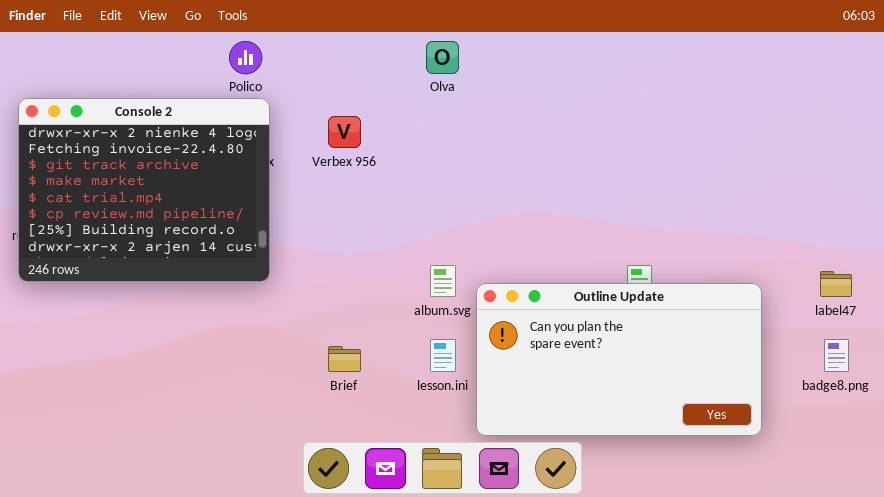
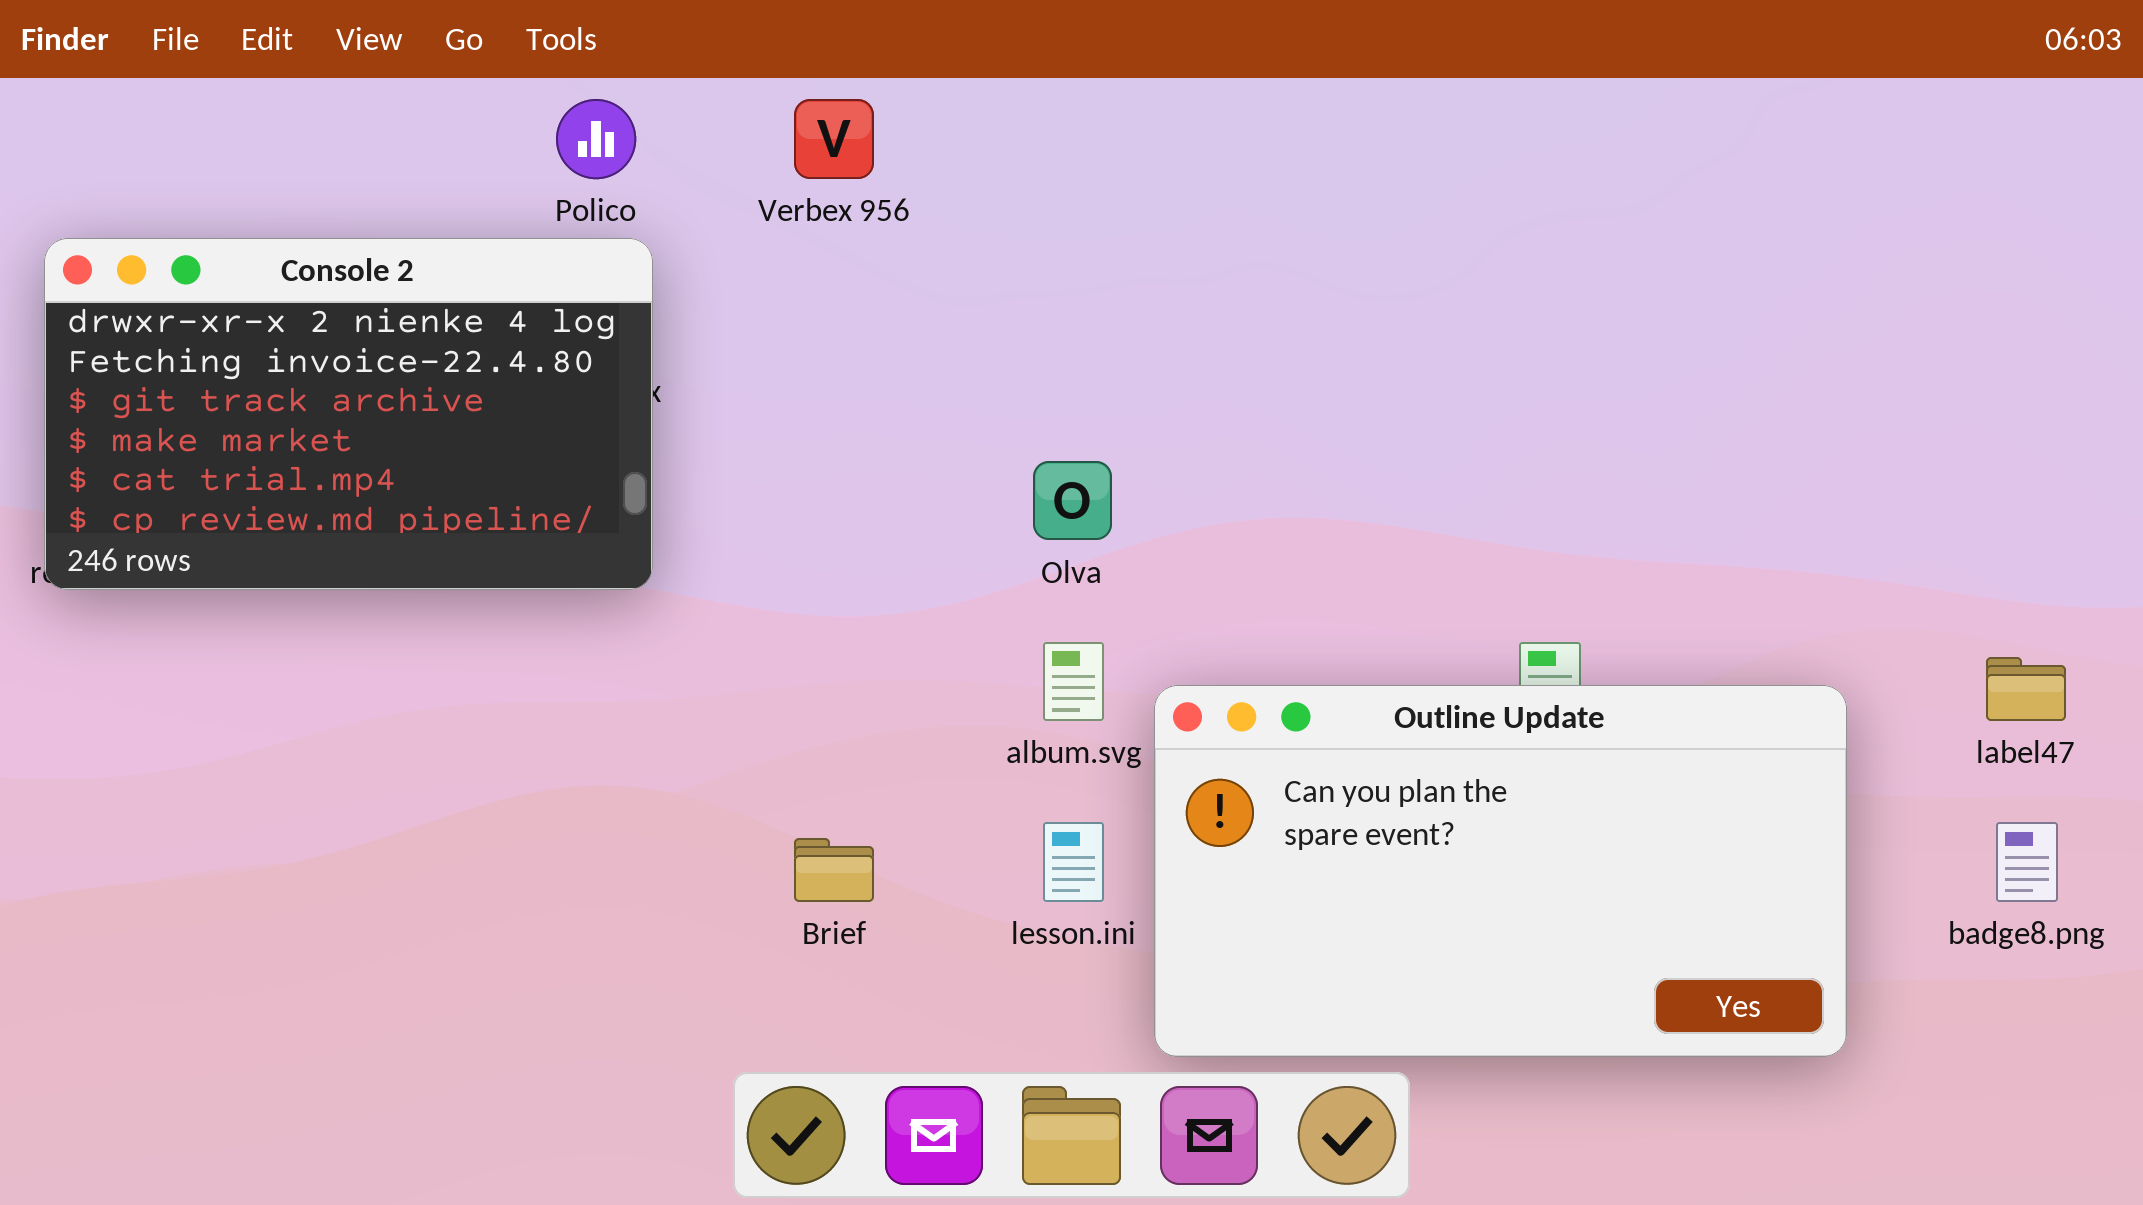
Olva: [426,41,459,74] -> [1033,461,1112,540], moved
Console 2: [18,98,270,282] -> [44,238,653,590], resized
Verbex 956: [328,116,361,148] -> [794,99,874,179], moved

